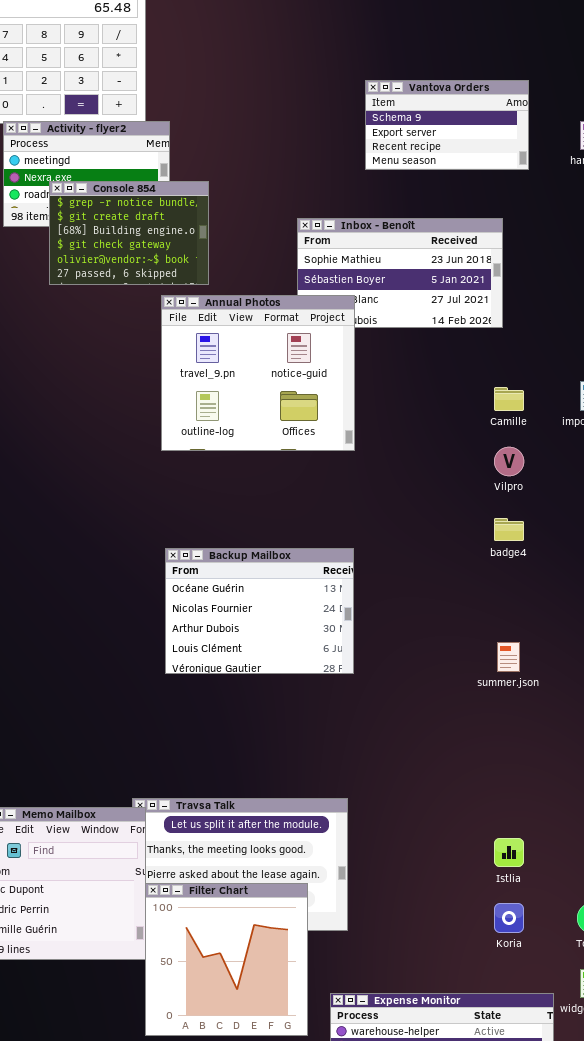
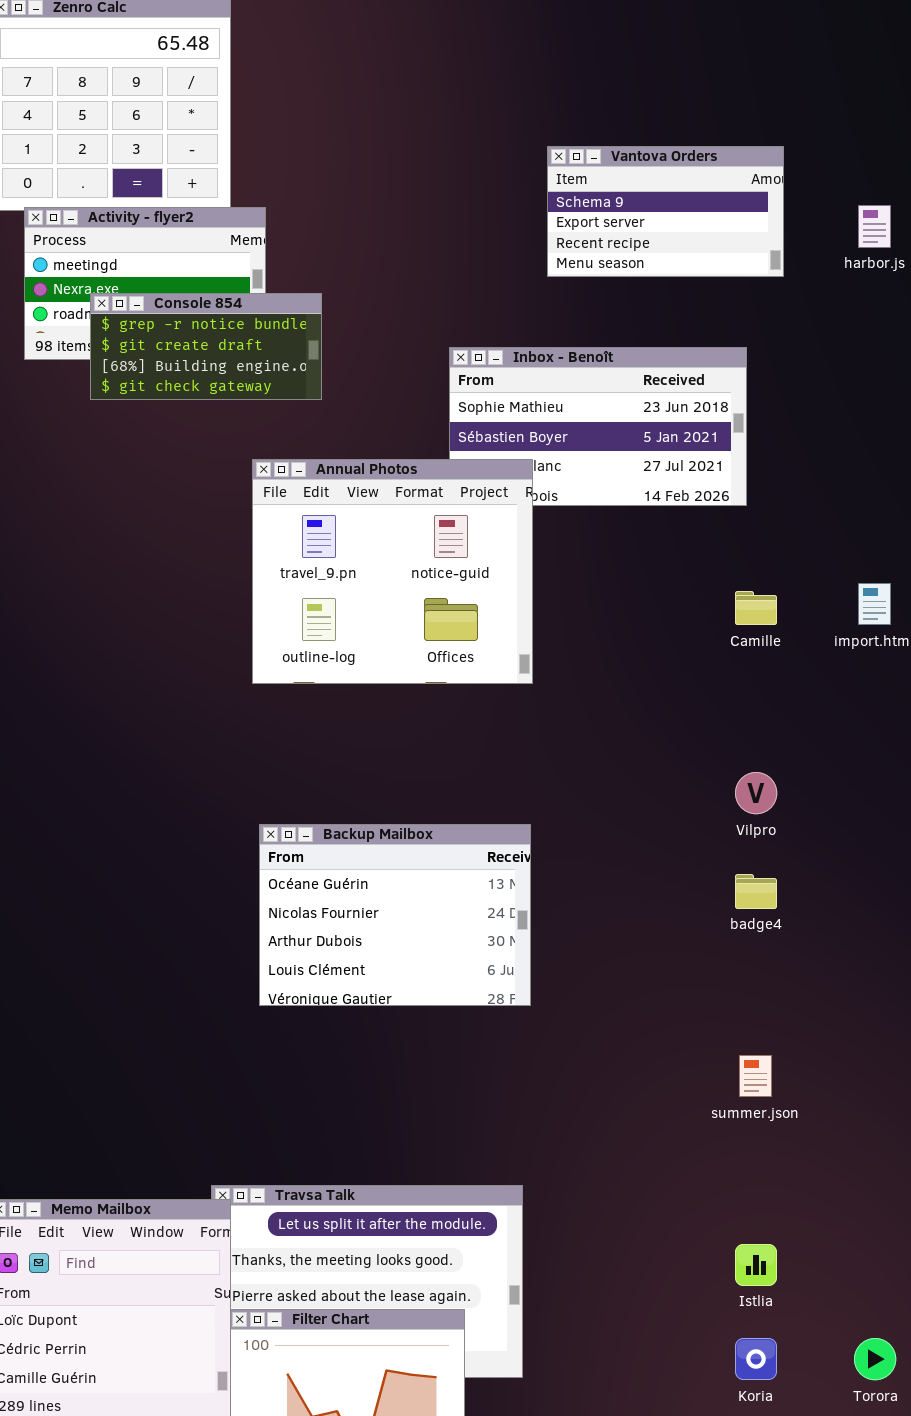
Console 854: [49,181,209,285] -> [90,293,322,400], resized
Vilpro: [494,447,524,476] -> [735,772,777,814], moved
badge4: [494,518,524,541] -> [735,874,777,909], moved
summer.json: [497,642,520,672] -> [739,1055,772,1097], moved

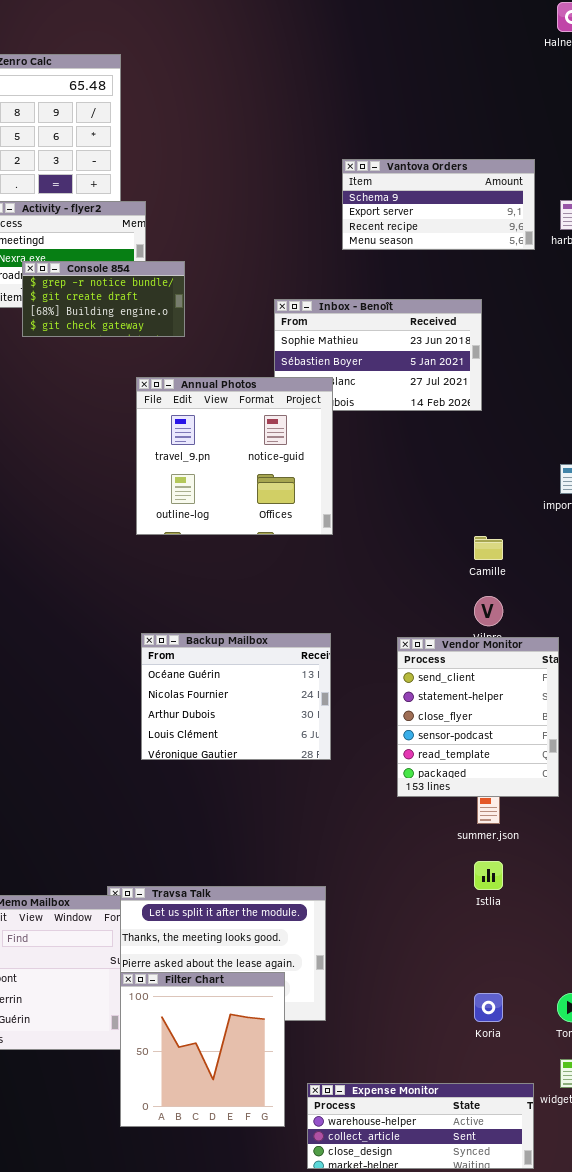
Vantova Orders: [547,146,784,277] -> [342,159,535,250], resized
Camille: [735,591,777,625] -> [474,536,503,560], moved
Vendor Monitor: none -> [397,637,559,797], opened
Istlia: [735,1244,777,1286] -> [474,861,503,890], moved

